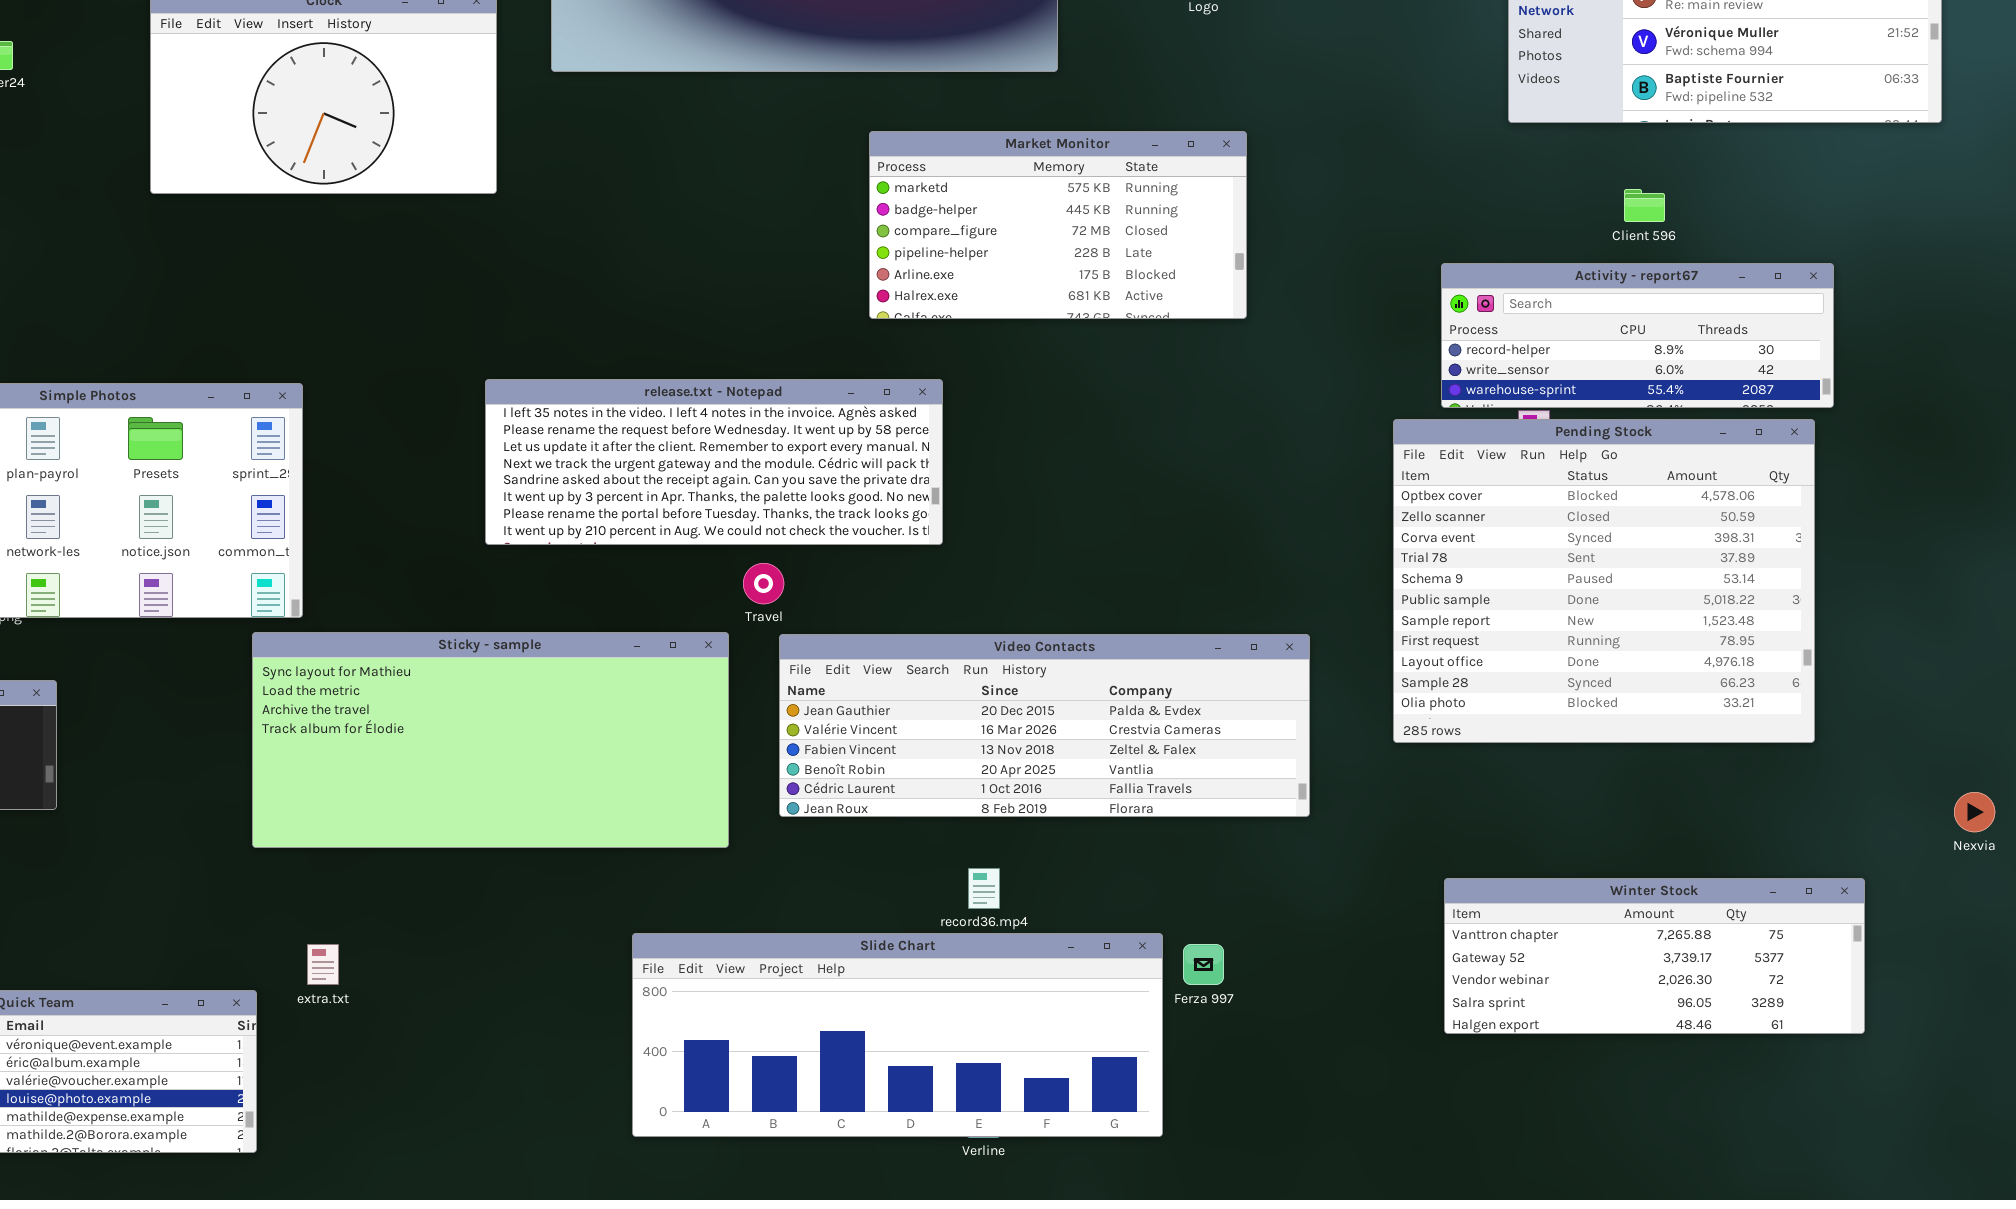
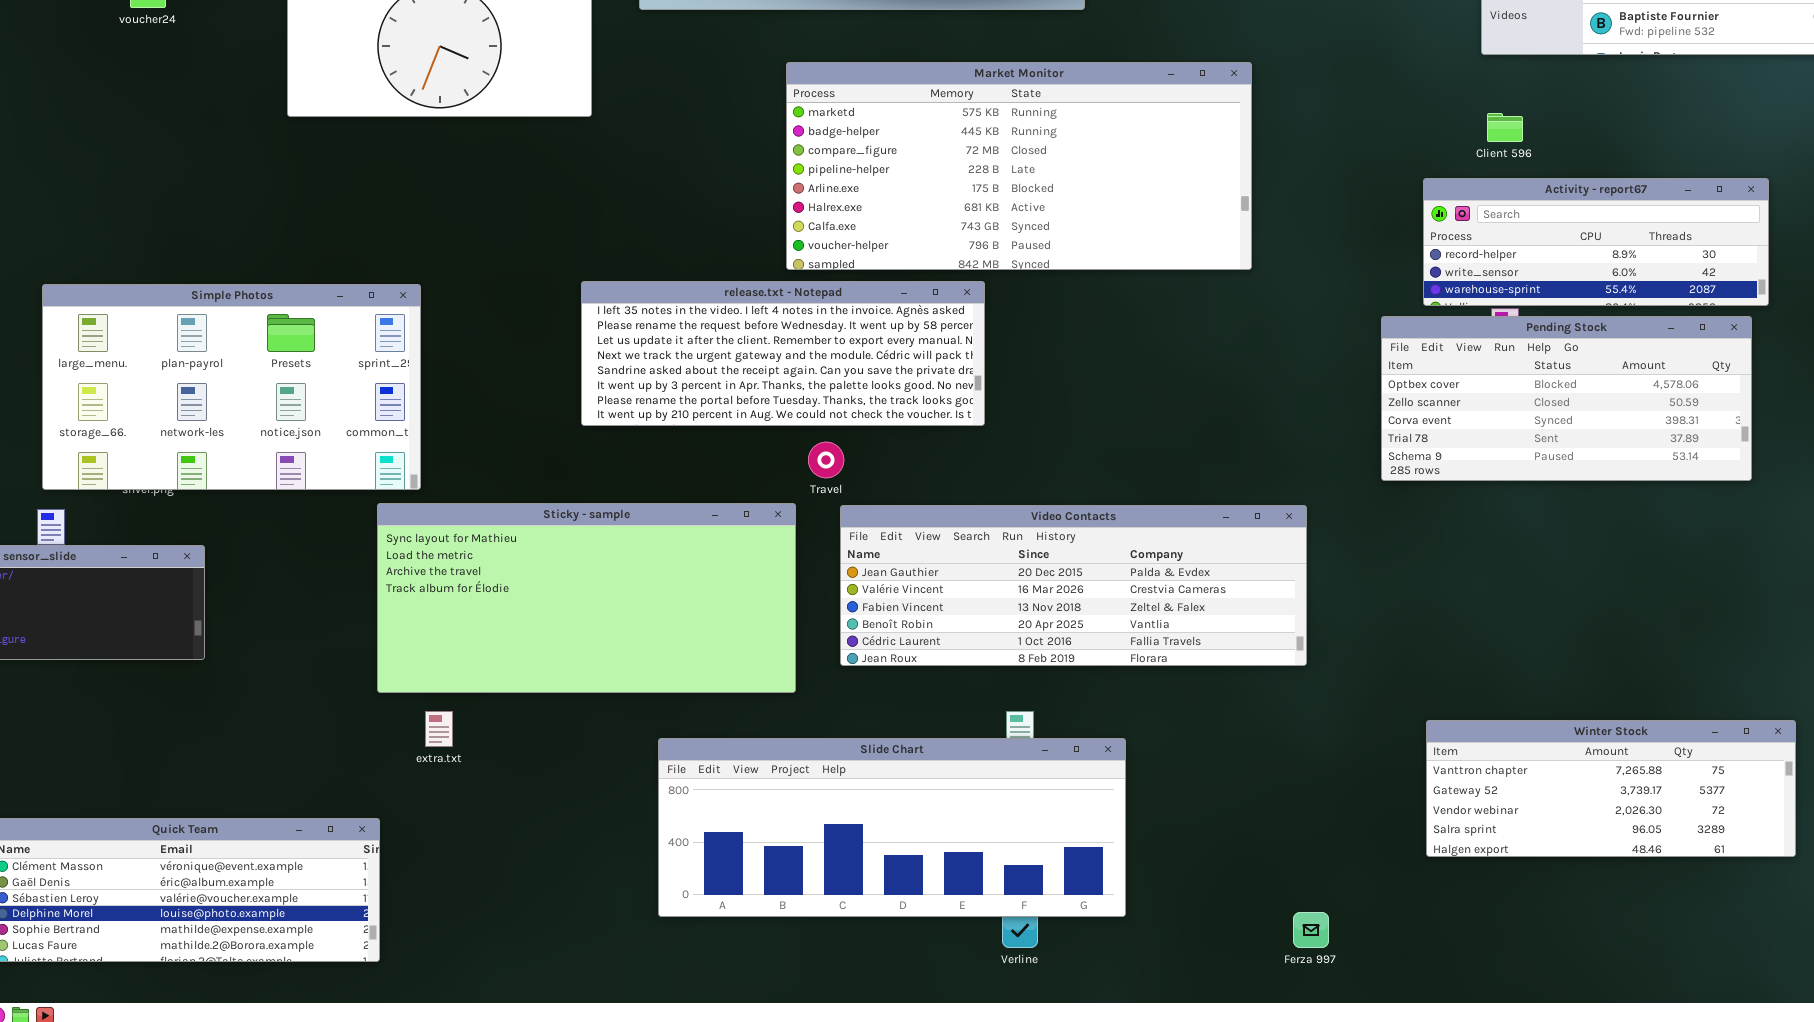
Market Monitor: [869,131,1247,319] -> [786,62,1252,270], resized
Client 596: [1624,189,1665,222] -> [1487,113,1523,142], moved
Pending Stock: [1393,419,1815,743] -> [1381,316,1752,481], resized
Slide Chart: [632,933,1163,1137] -> [658,738,1126,917], moved
extra.txt: [307,944,339,985] -> [425,711,453,747], moved
Ferza 997: [1183,944,1224,985] -> [1293,912,1329,948], moved

